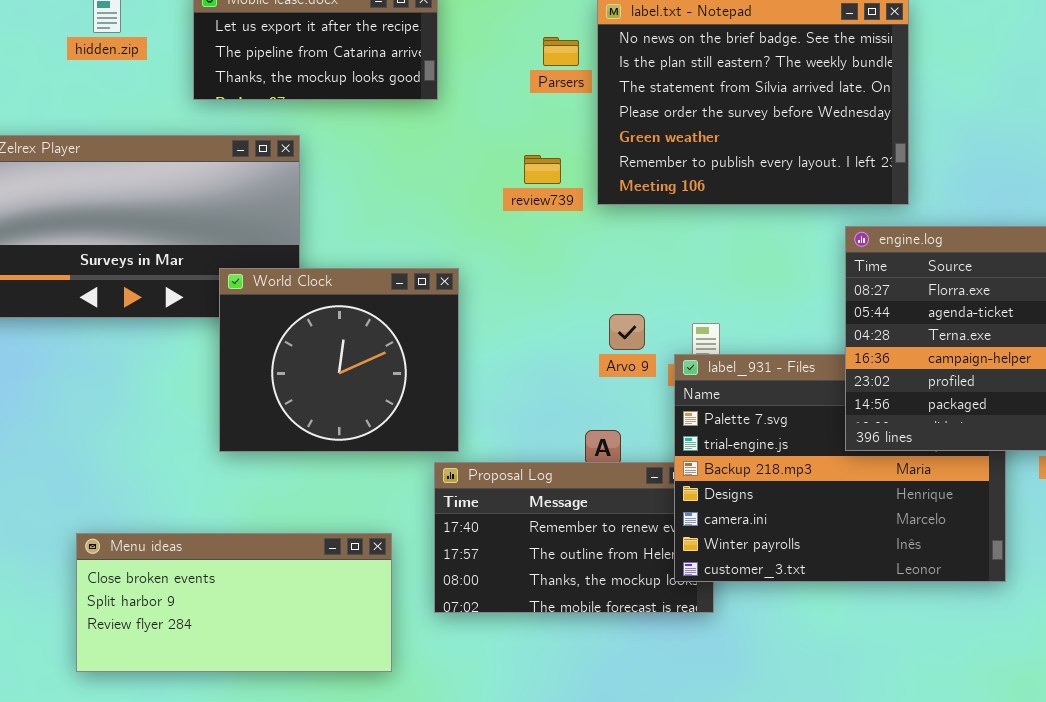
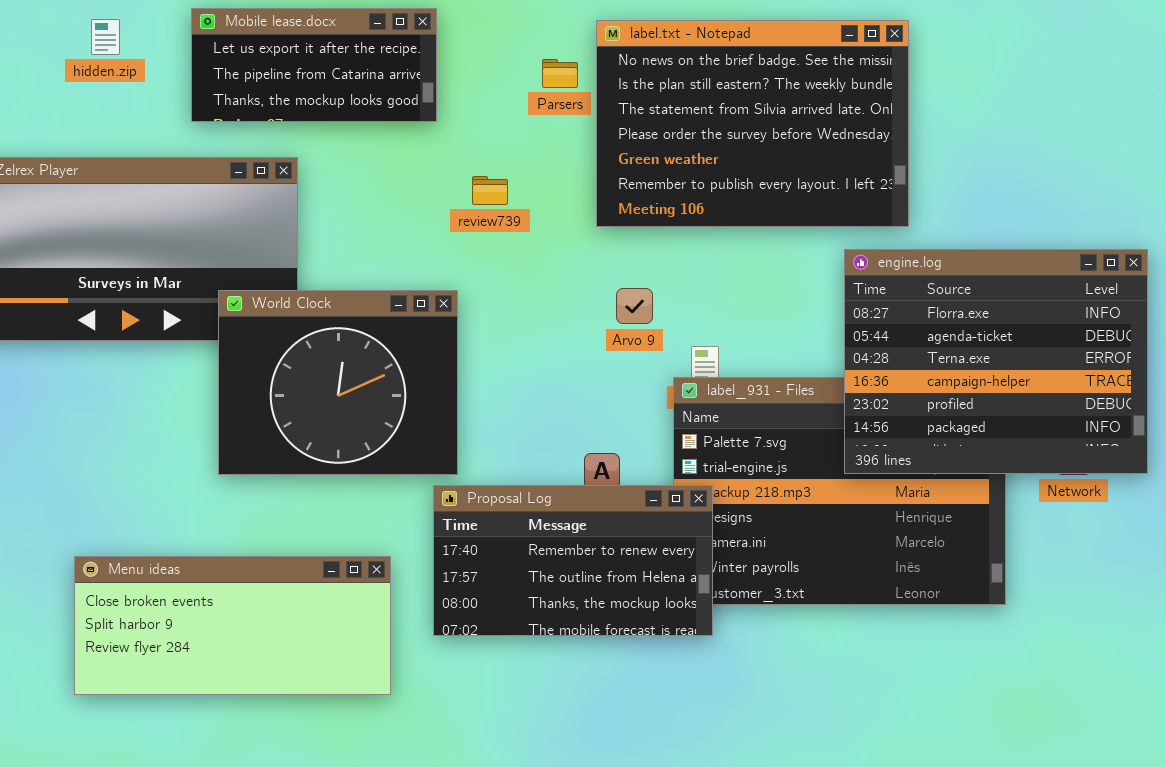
review739: [524,155,561,184] -> [472,176,508,205], moved
Arvo 9: [609,314,645,350] -> [616,288,653,324], moved
Proposal Log: [434,462,714,613] -> [433,485,713,636], raised

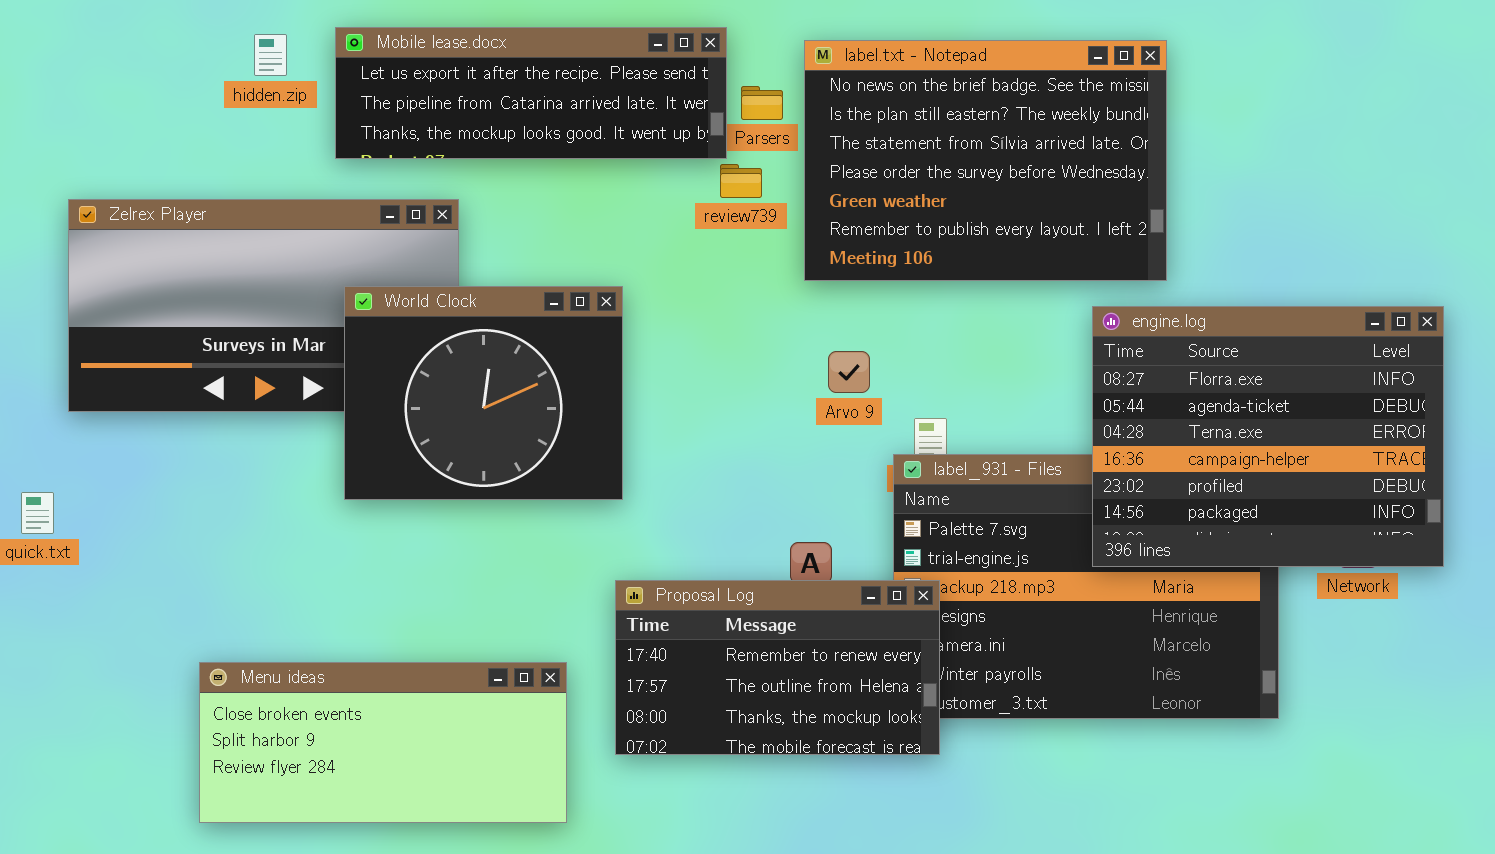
Mobile lease.docx: [191,8,437,122] -> [335,27,727,159], resized
hidden.zip: [91,19,120,55] -> [254,34,287,76], moved
review739: [472,176,508,205] -> [720,164,762,198], moved
World Clock: [218,290,458,475] -> [344,286,623,500], moved

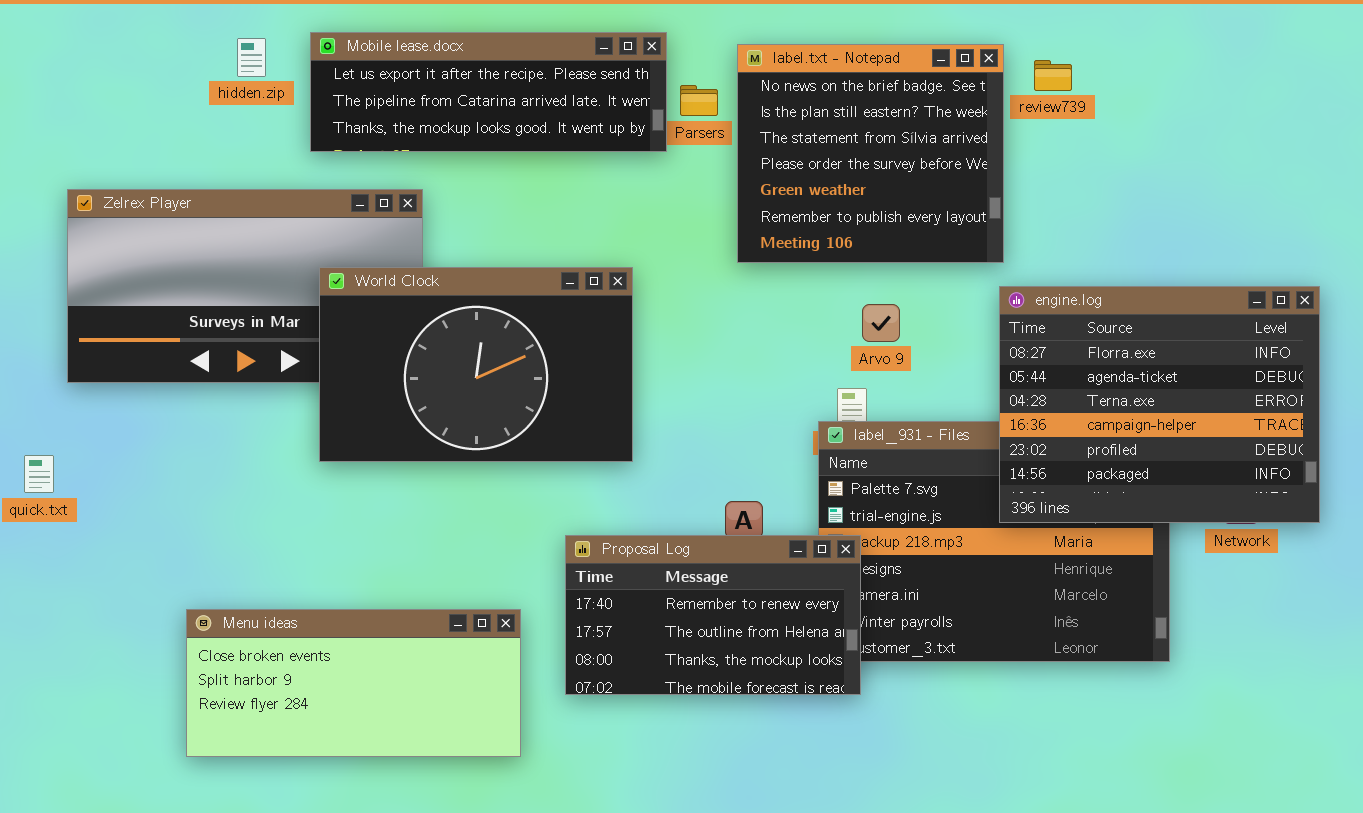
label.txt - Notepad: [804,40,1167,281] -> [737,44,1004,263], resized
review739: [720,164,762,198] -> [1034,60,1072,91], moved
World Clock: [344,286,623,500] -> [319,267,633,462], resized
Arvo 9: [828,351,870,393] -> [862,304,900,342], moved

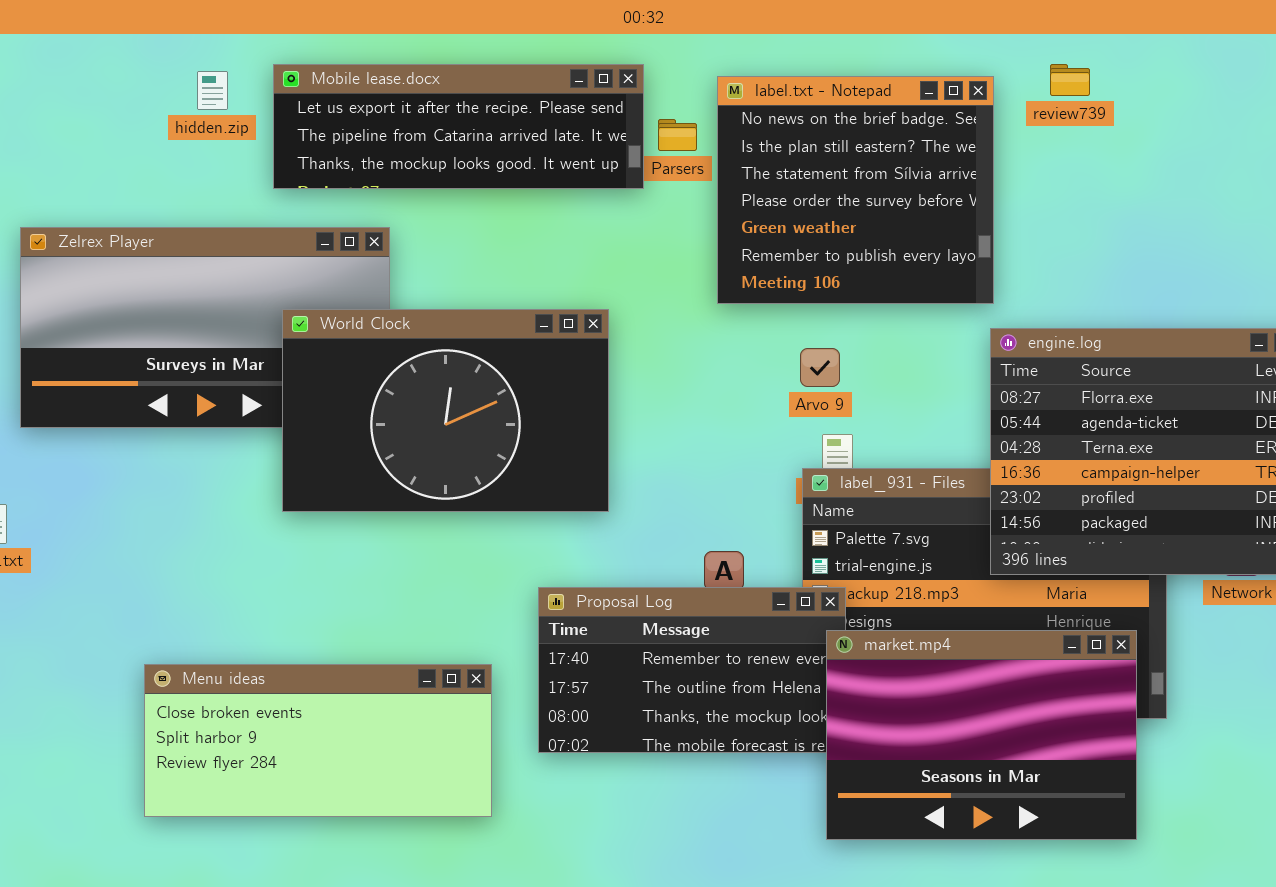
review739: [1034,60,1072,91] -> [1050,64,1090,96], moved
Arvo 9: [862,304,900,342] -> [800,348,840,387], moved
market.mp4: none -> [826,630,1137,840], opened

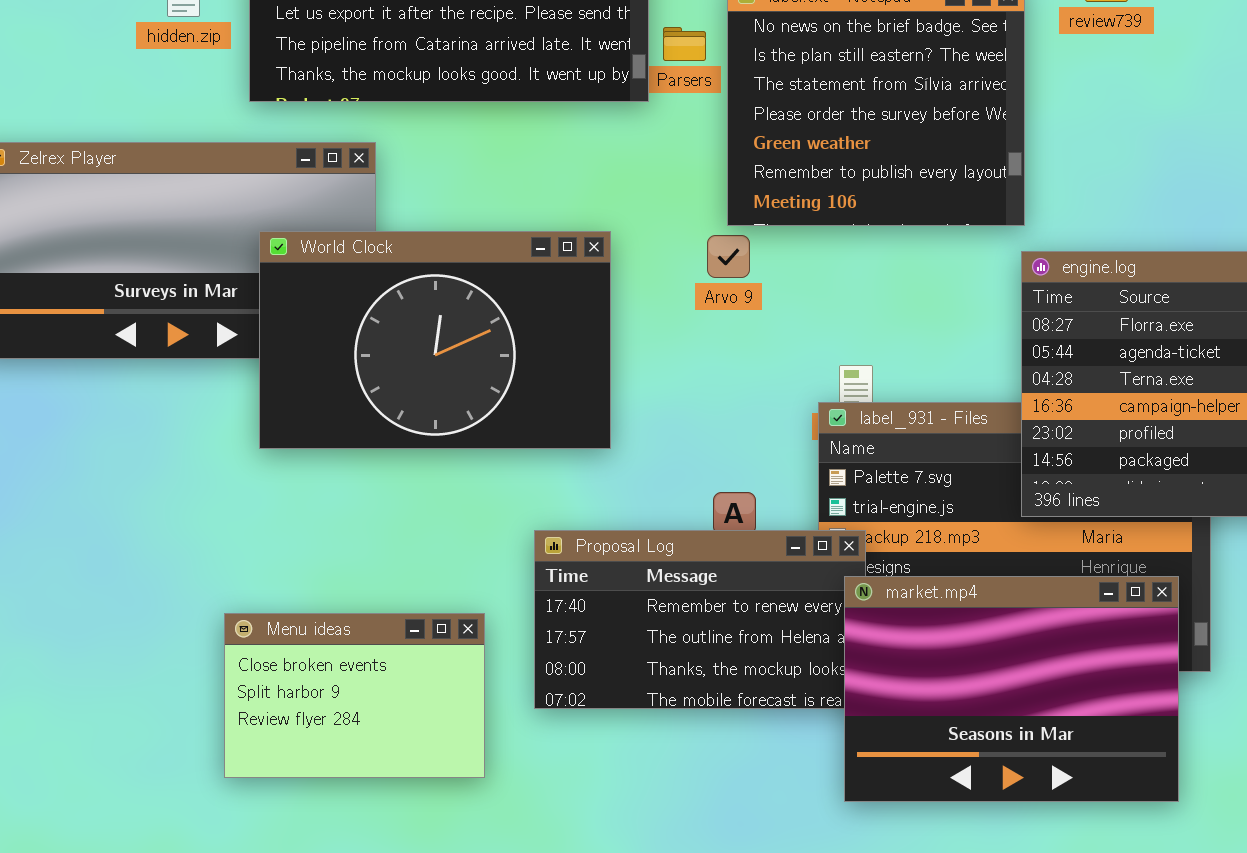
Arvo 9: [800,348,840,387] -> [707,235,750,278], moved
Menu ideas: [144,664,492,817] -> [224,613,485,778], resized

